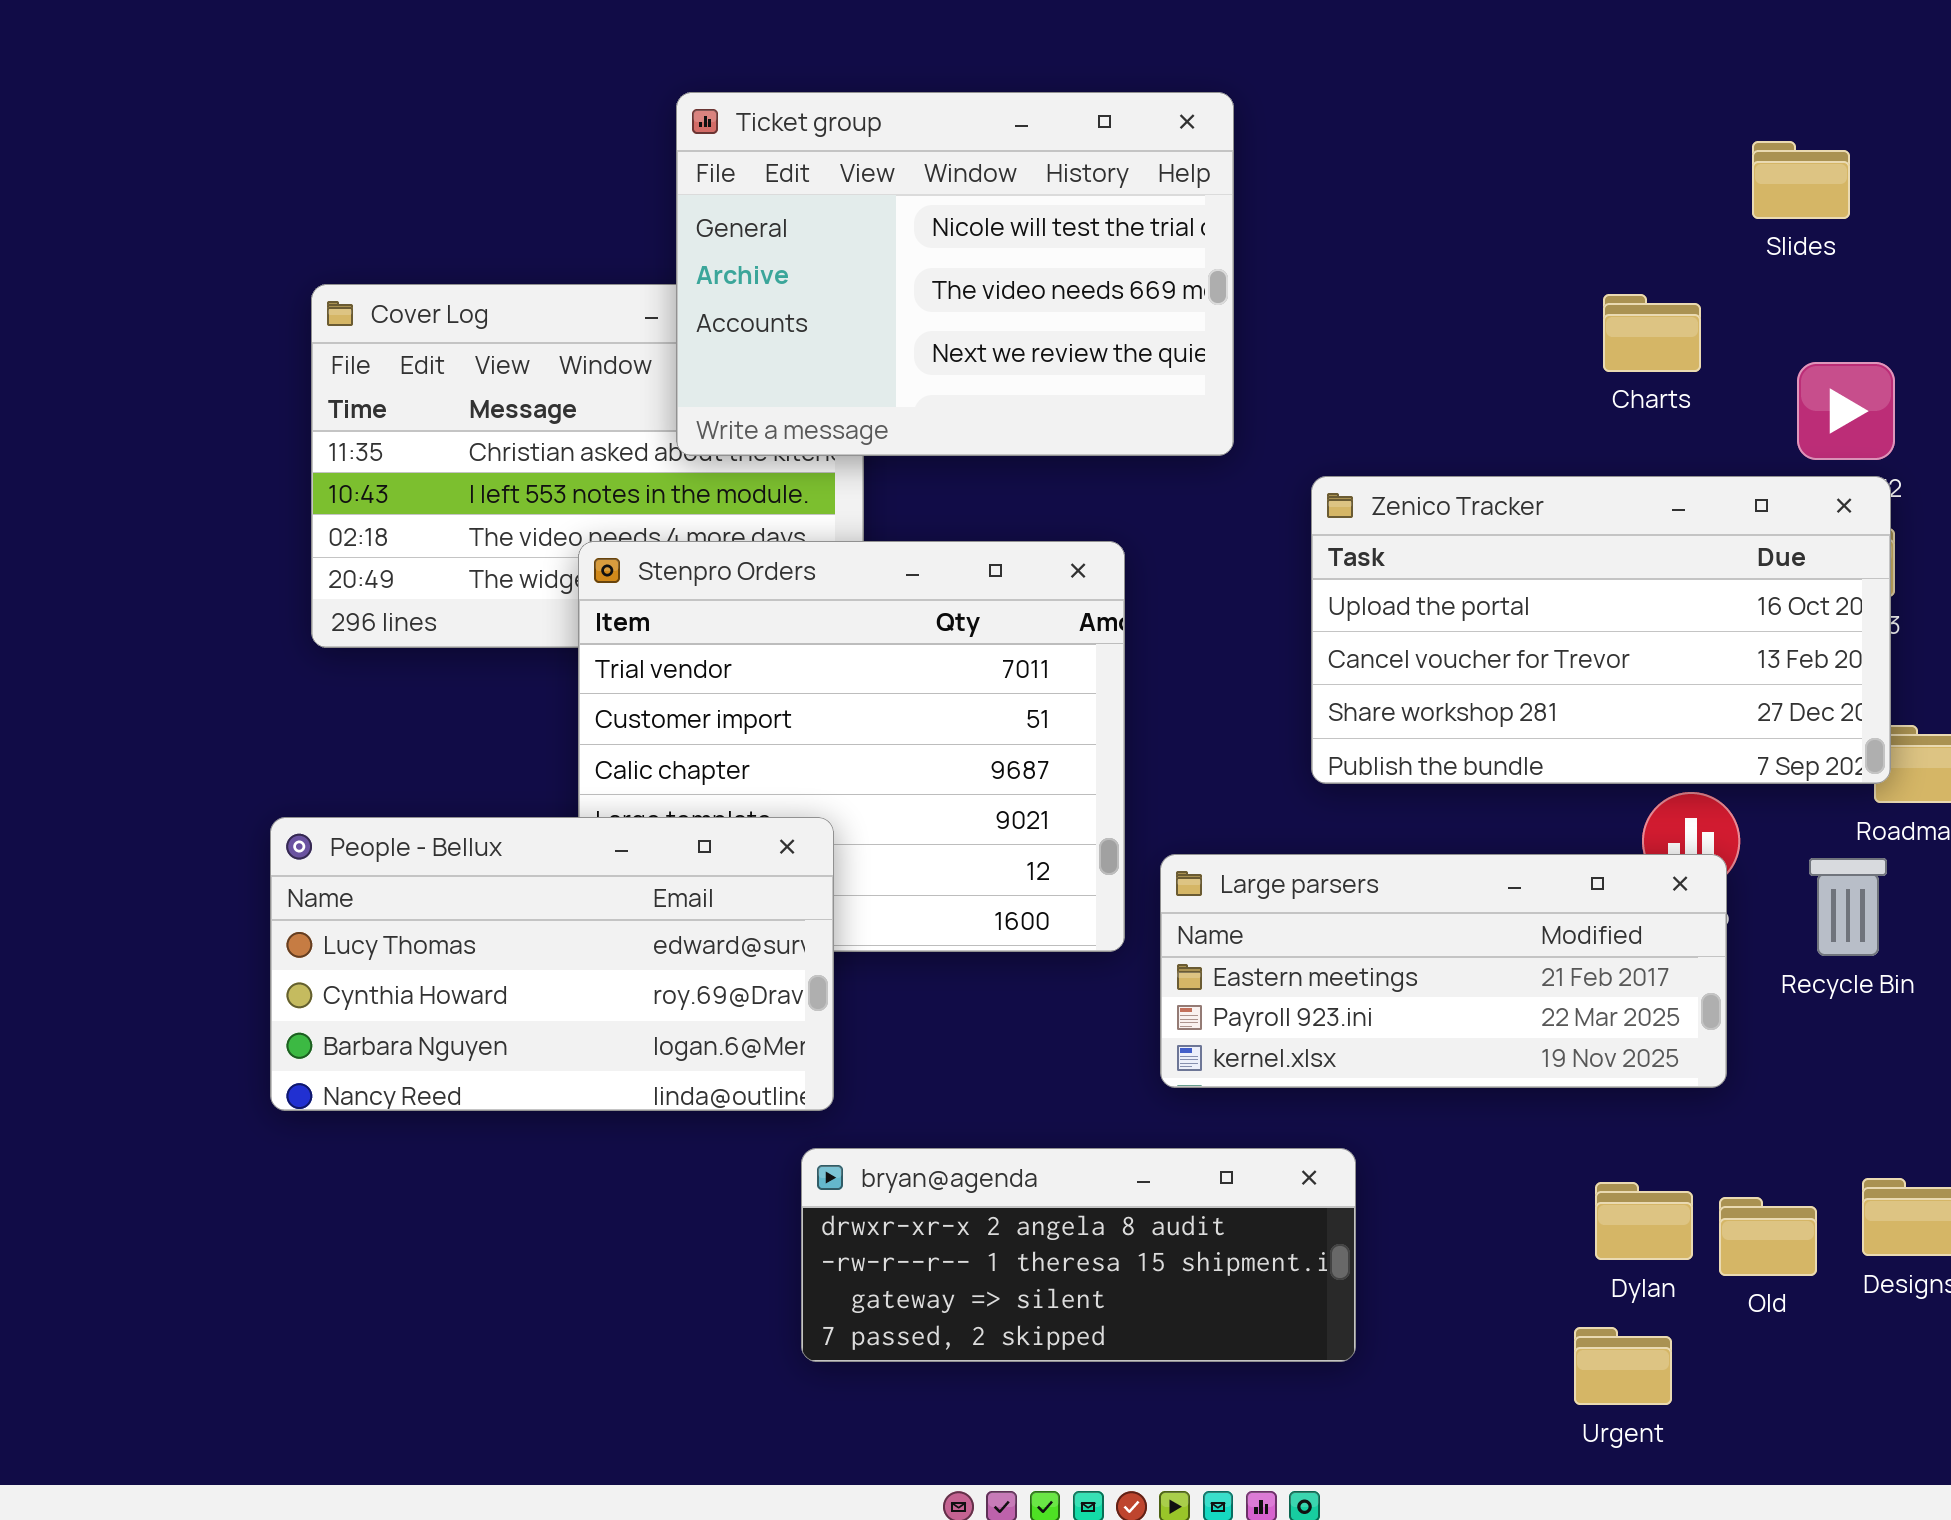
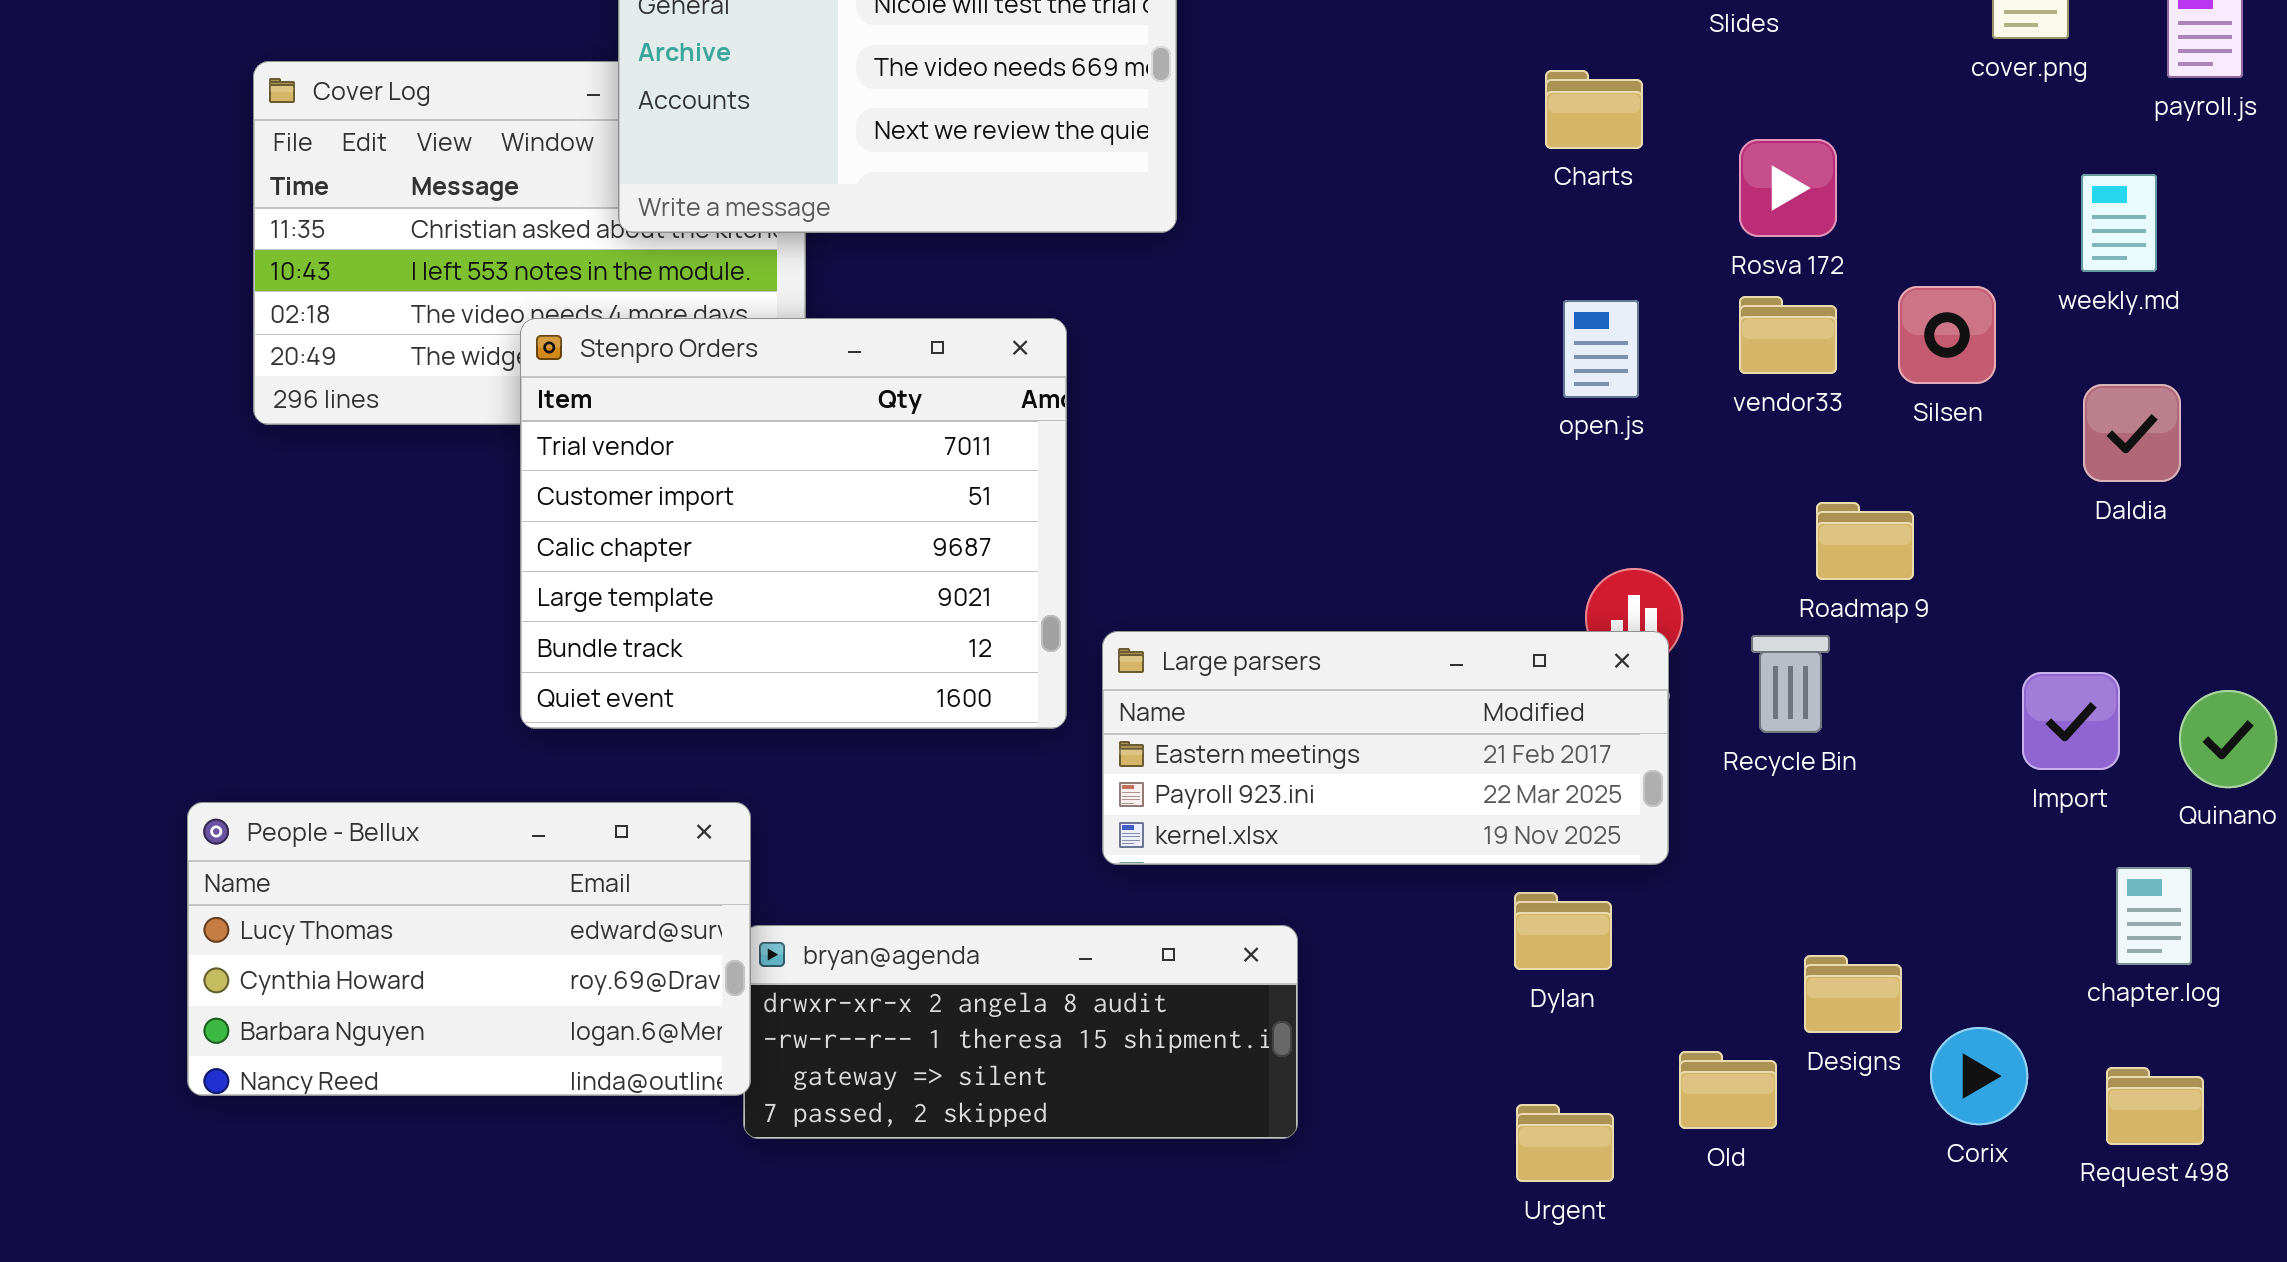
Zenico Tracker: [1311,476,1891,784] -> none, closed
People - Bellux: [270,817,834,1111] -> [187,802,751,1096], moved
Dylan: [1595,1182,1693,1260] -> [1514,892,1612,970], moved
Old: [1719,1197,1817,1276] -> [1679,1051,1777,1129], moved

